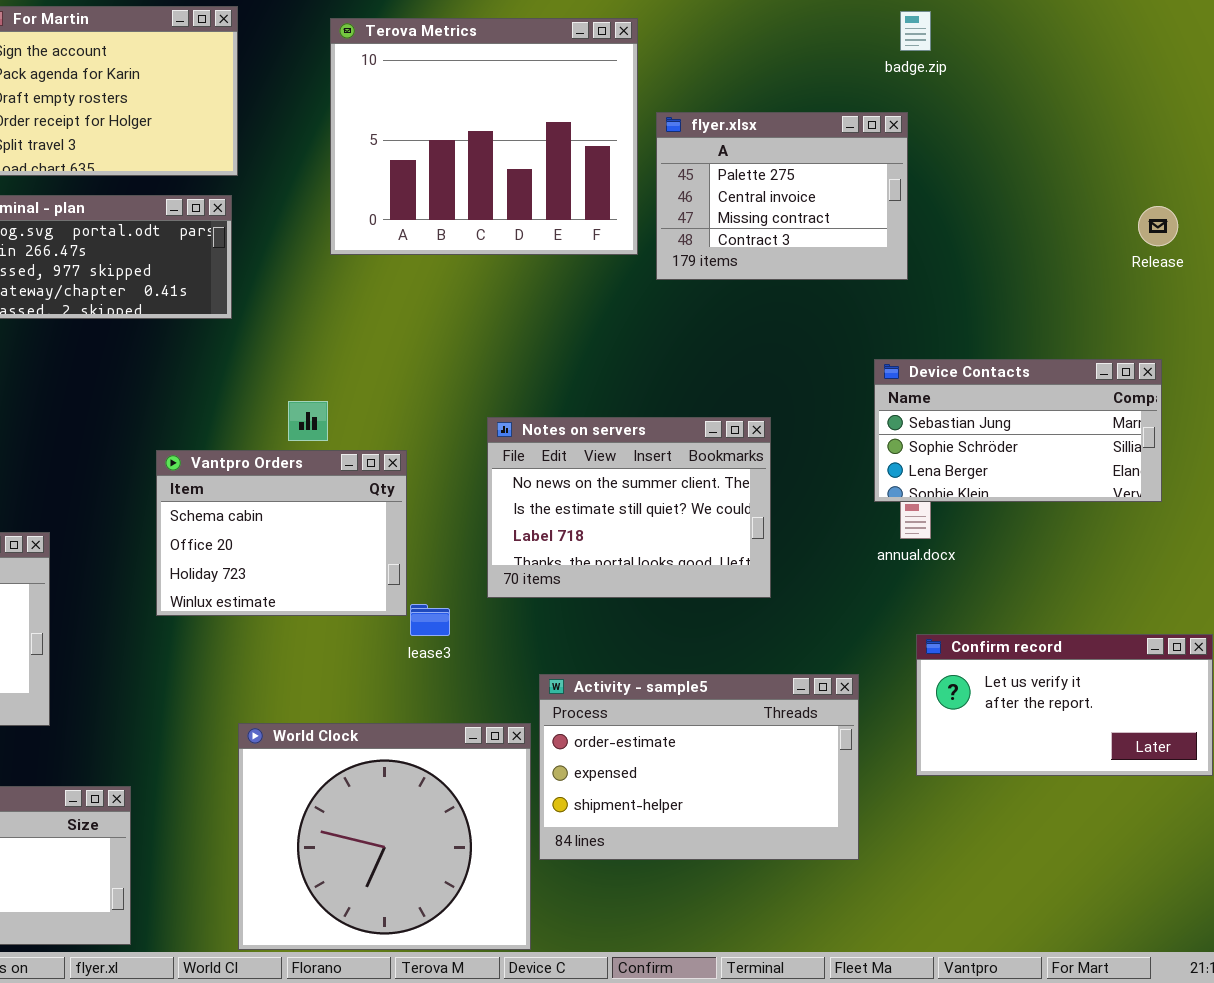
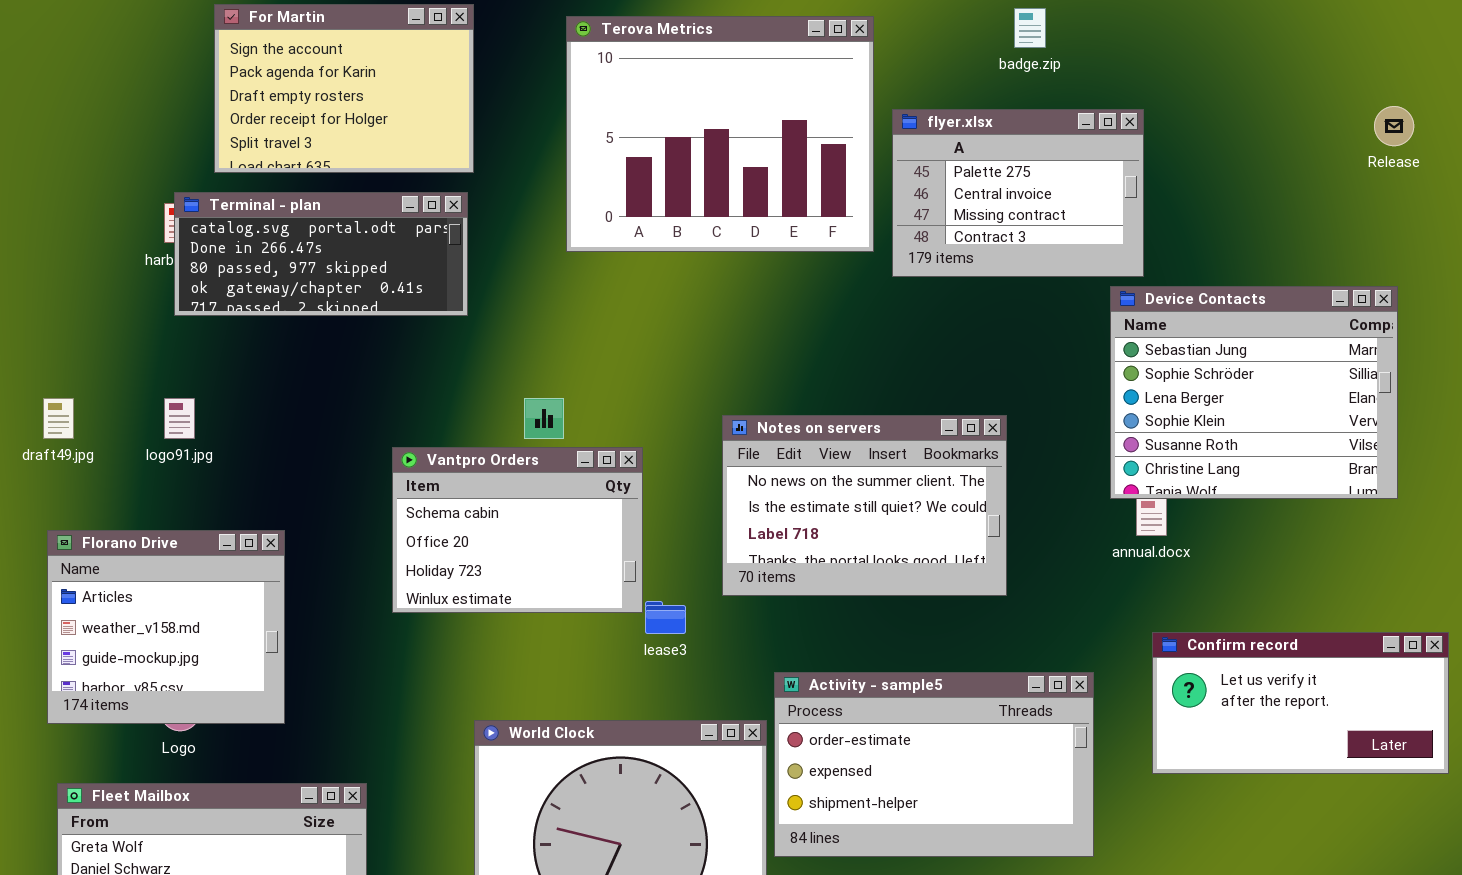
badge.zip: [900,11,931,51] -> [1014,8,1046,48], moved
Release: [1138,206,1178,246] -> [1374,106,1414,146], moved
Device Contacts: [874,359,1162,502] -> [1110,286,1398,499], resized

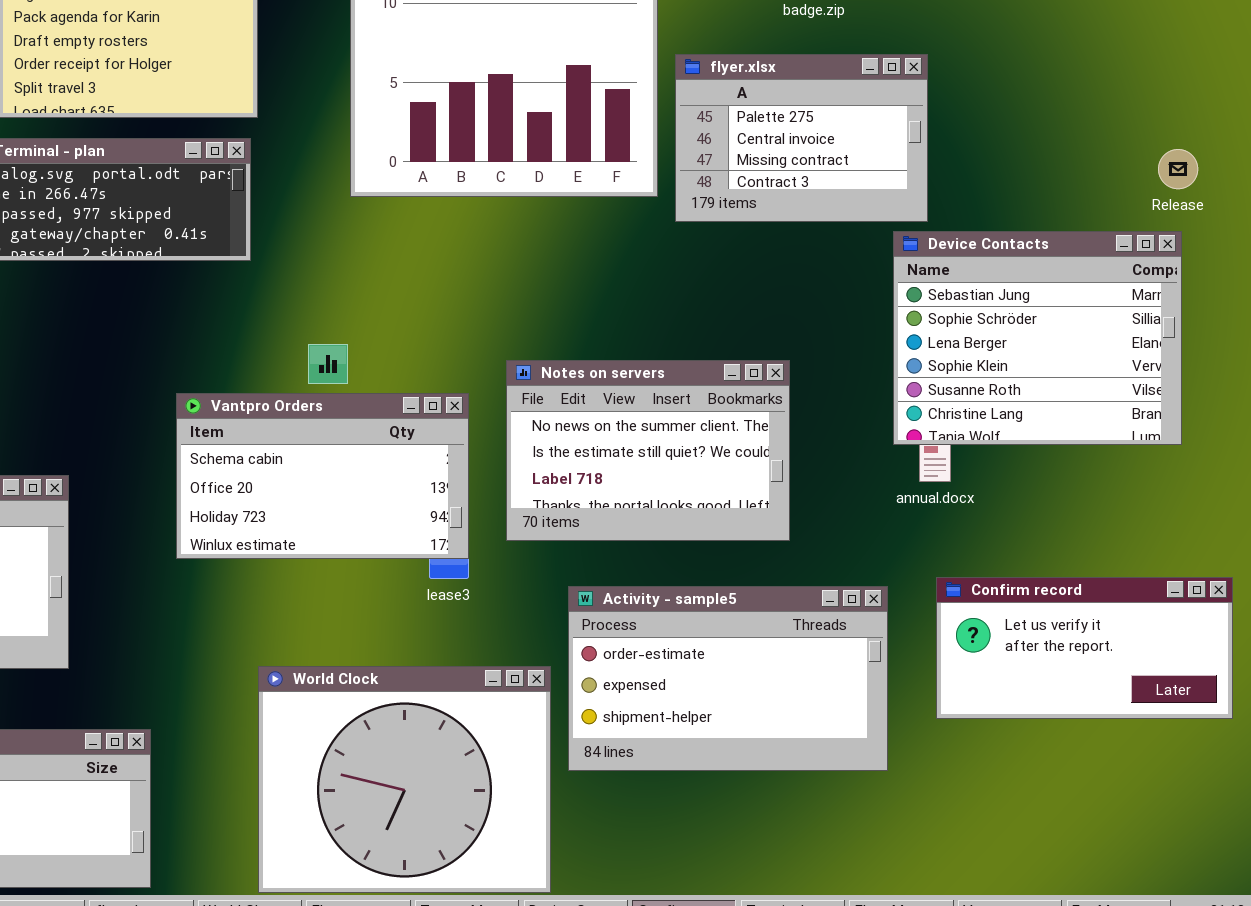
Release: [1374,106,1414,146] -> [1158,149,1198,189], moved
Vantpro Orders: [392,447,643,613] -> [176,393,469,559], resized
Activity - sample5: [774,672,1094,857] -> [568,586,888,771], moved

